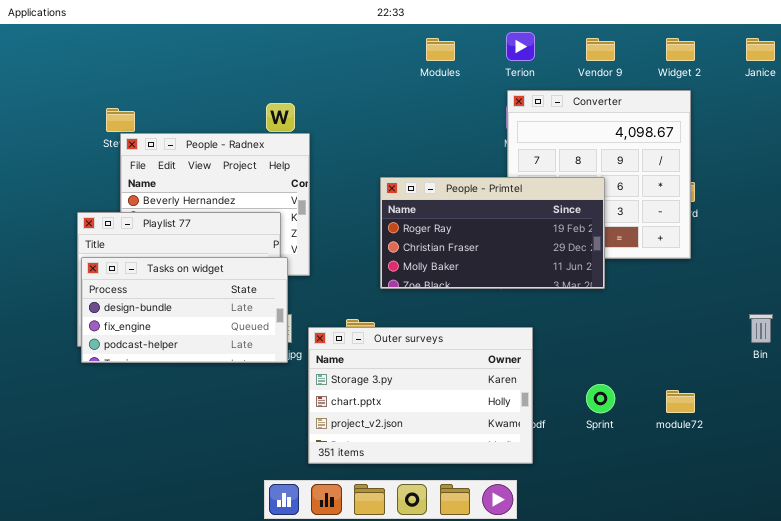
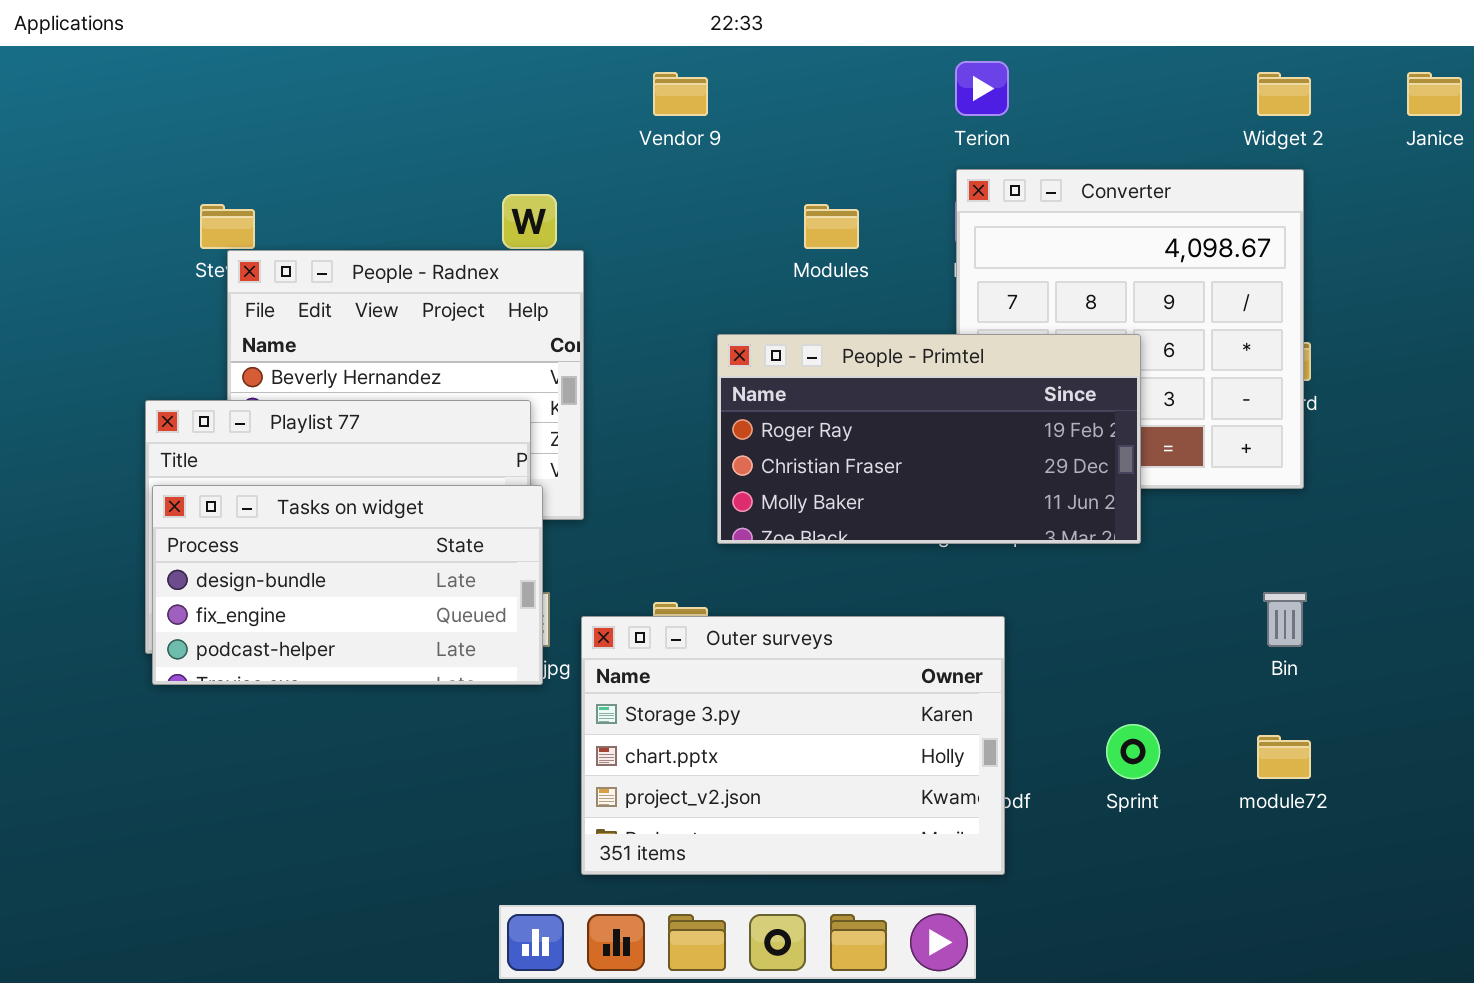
Modules: [426,38,455,61] -> [804,204,859,249], moved
Vendor 9: [586,38,615,61] -> [653,72,708,116], moved
Bin: [749,314,773,343] -> [1263,592,1307,647], moved

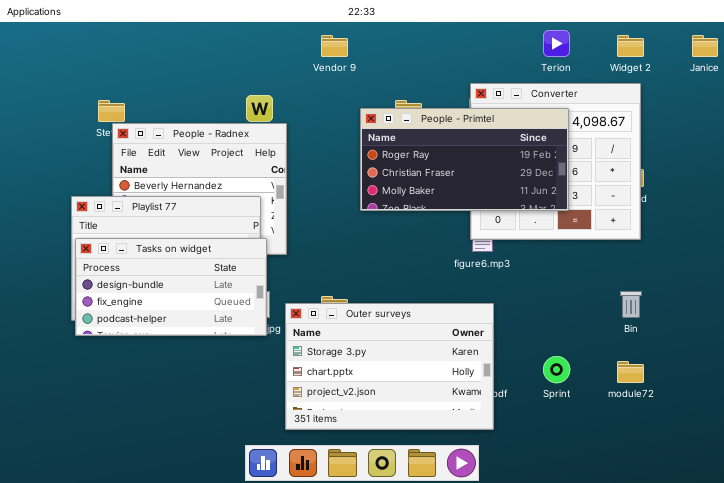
Terion: [955,61,1009,116] -> [543,30,570,57], moved
People - Primtel: [717,334,1141,544] -> [360,108,569,211], moved

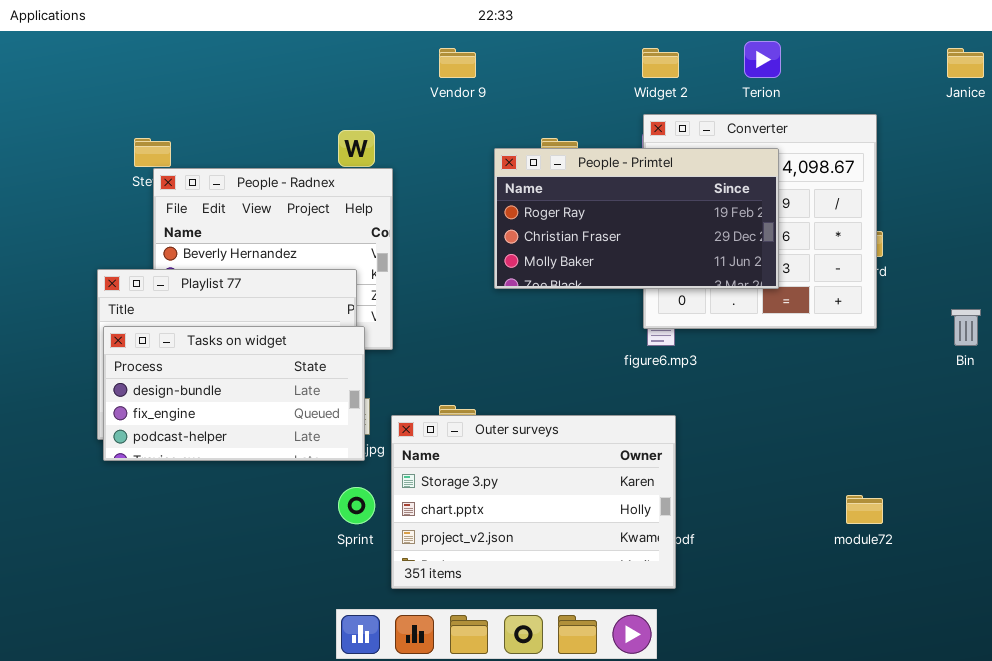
Widget 2: [617,35,644,57] -> [642,48,679,78], moved
Bin: [620,291,642,318] -> [951,309,981,346], moved
Sprint: [543,356,570,383] -> [338,487,375,524], moved

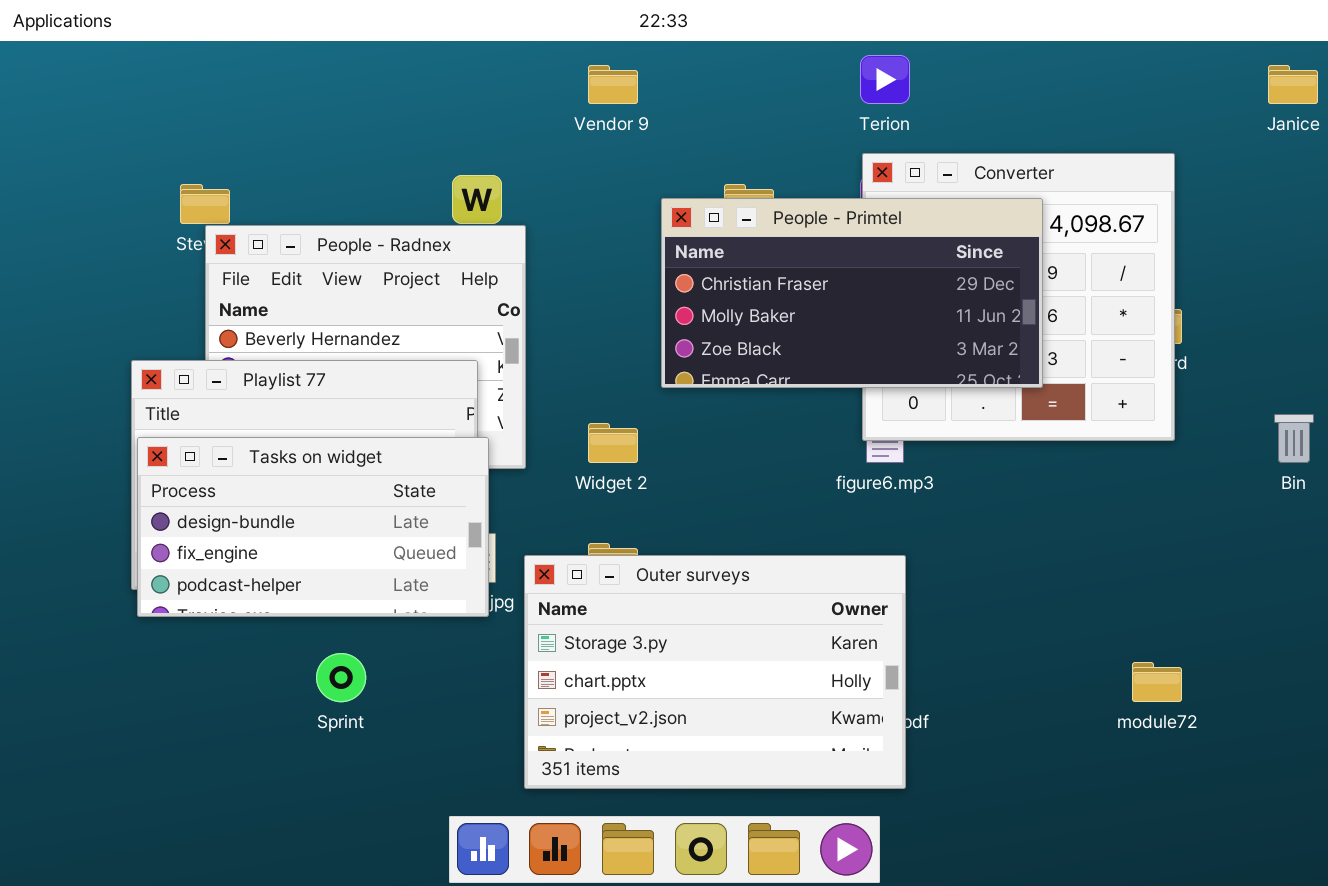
Terion: [744,41,781,78] -> [860,55,910,104], moved
Widget 2: [642,48,679,78] -> [588,423,638,463], moved
People - Primtel: [494,148,779,289] -> [661,198,1043,388], scrolled down 1 row
Sprint: [338,487,375,524] -> [316,653,366,702], moved

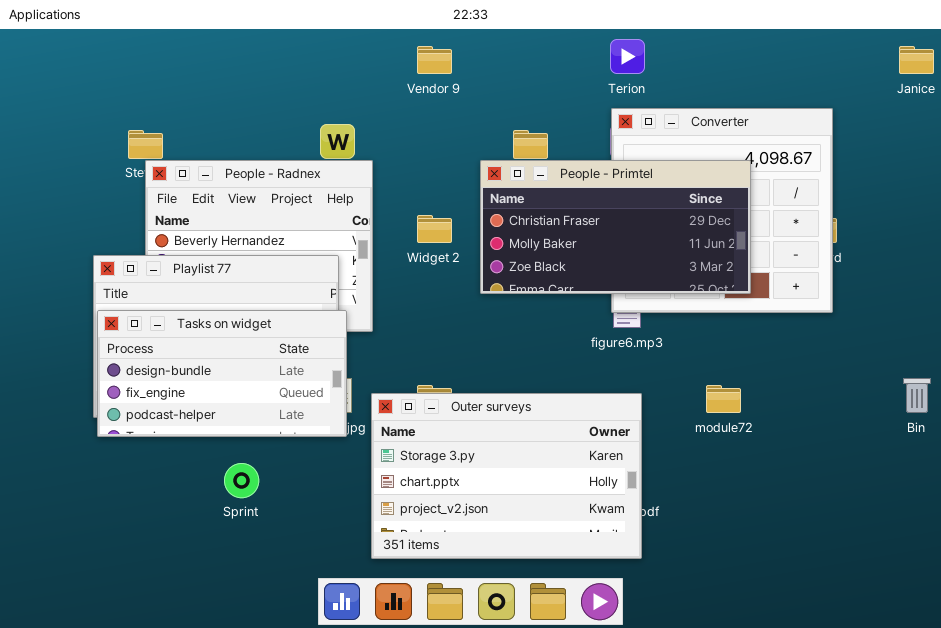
People - Primtel: [661,198,1043,388] -> [480,160,751,294], moved
Bin: [1274,414,1314,463] -> [903,378,931,413], moved
Widget 2: [588,423,638,463] -> [417,215,452,243], moved
module72: [1132,662,1182,702] -> [706,385,741,413], moved

